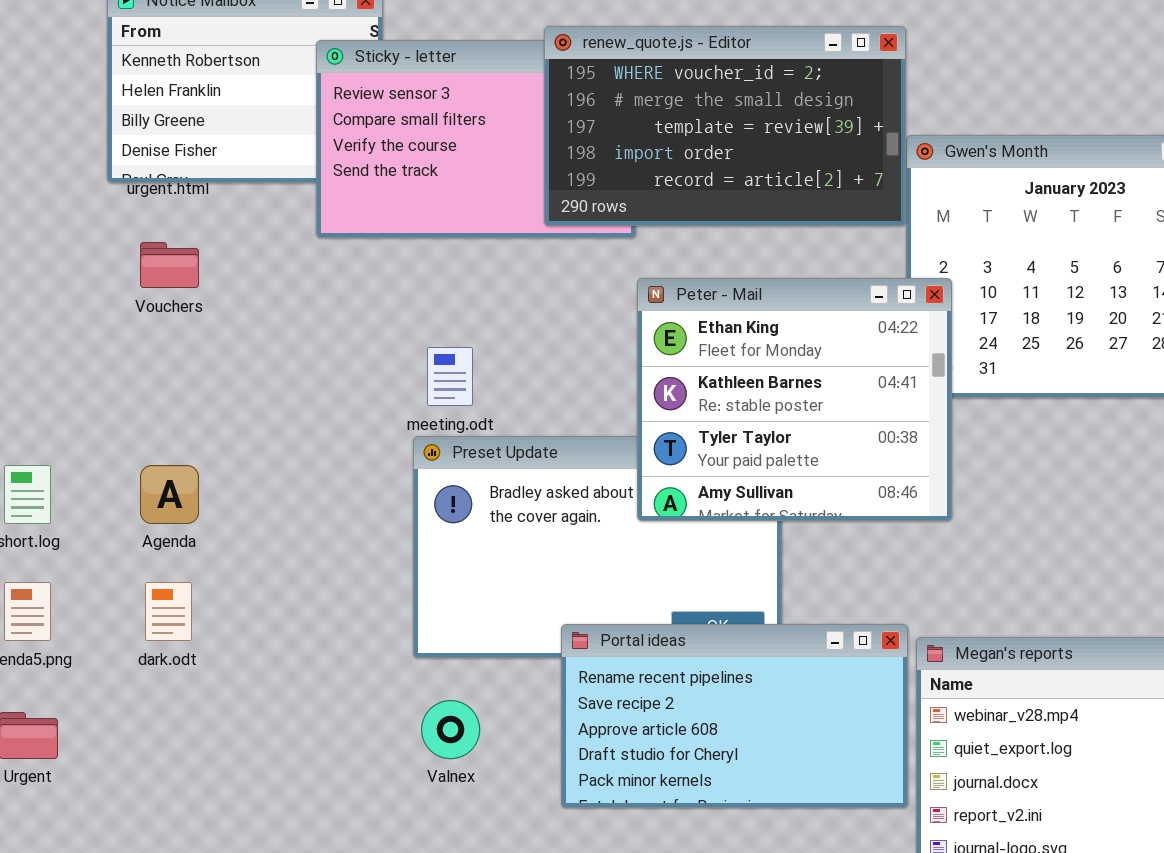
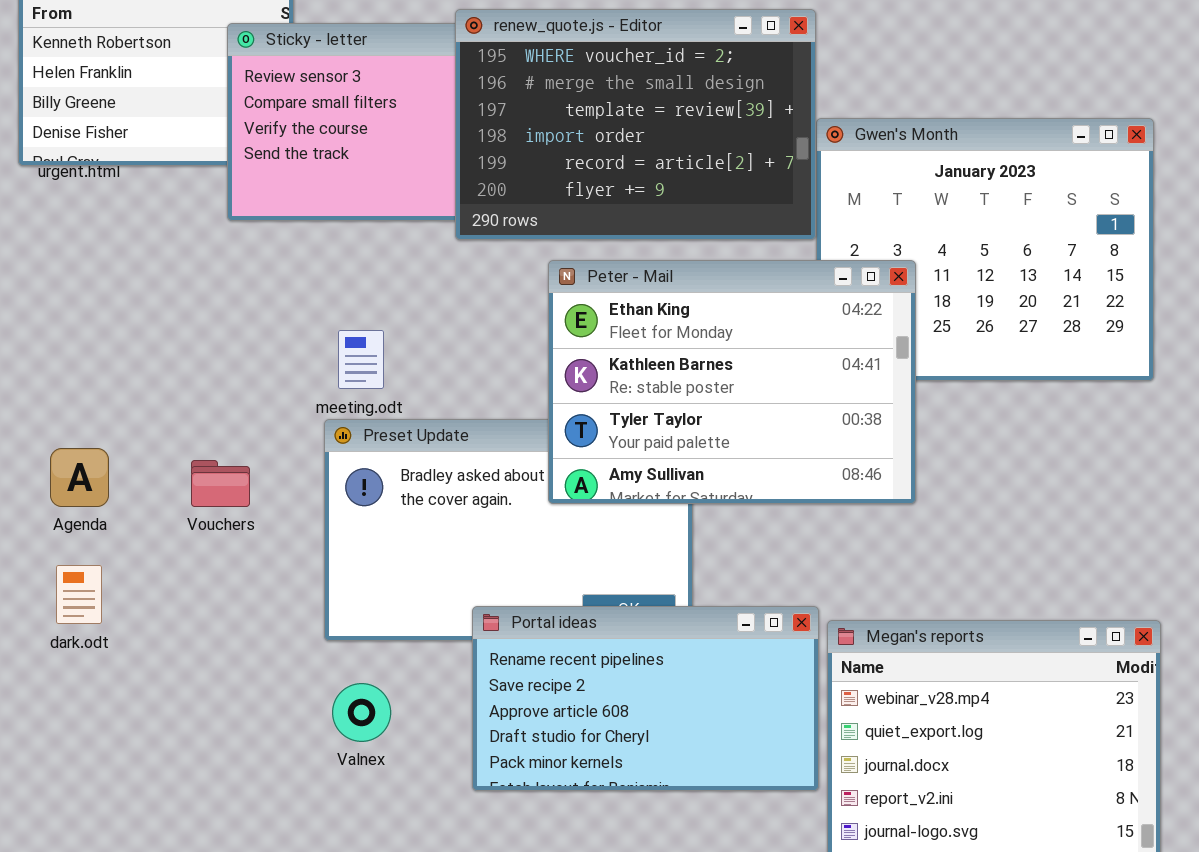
renew_quote.js - Editor: [544,26,906,226] -> [455,9,816,240], resized
Vouchers: [140,242,199,288] -> [191,460,250,507], moved
Peter - Mail: [637,278,952,521] -> [548,260,916,504], resized

